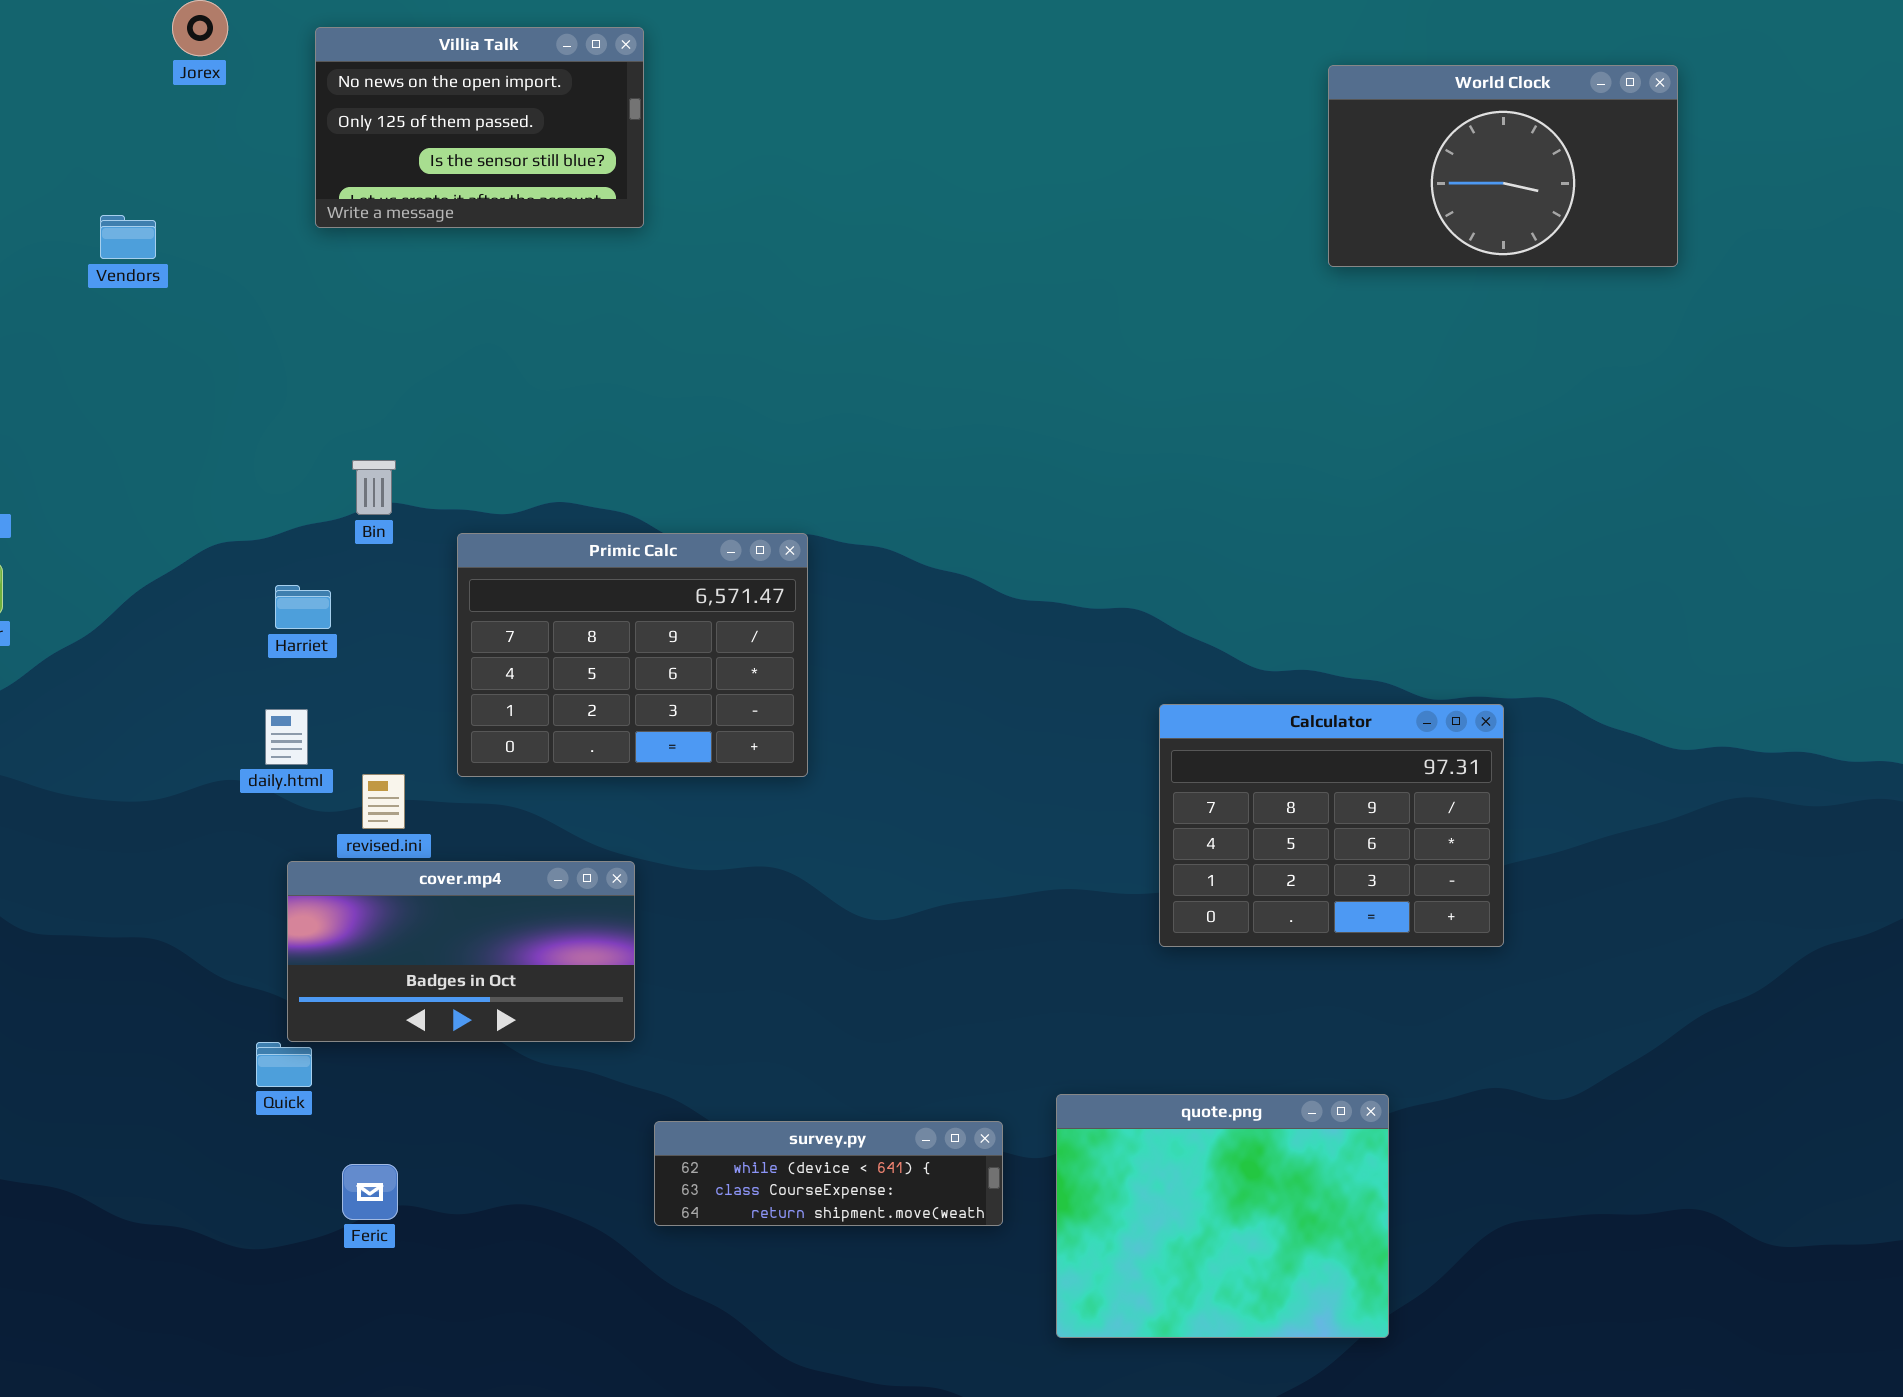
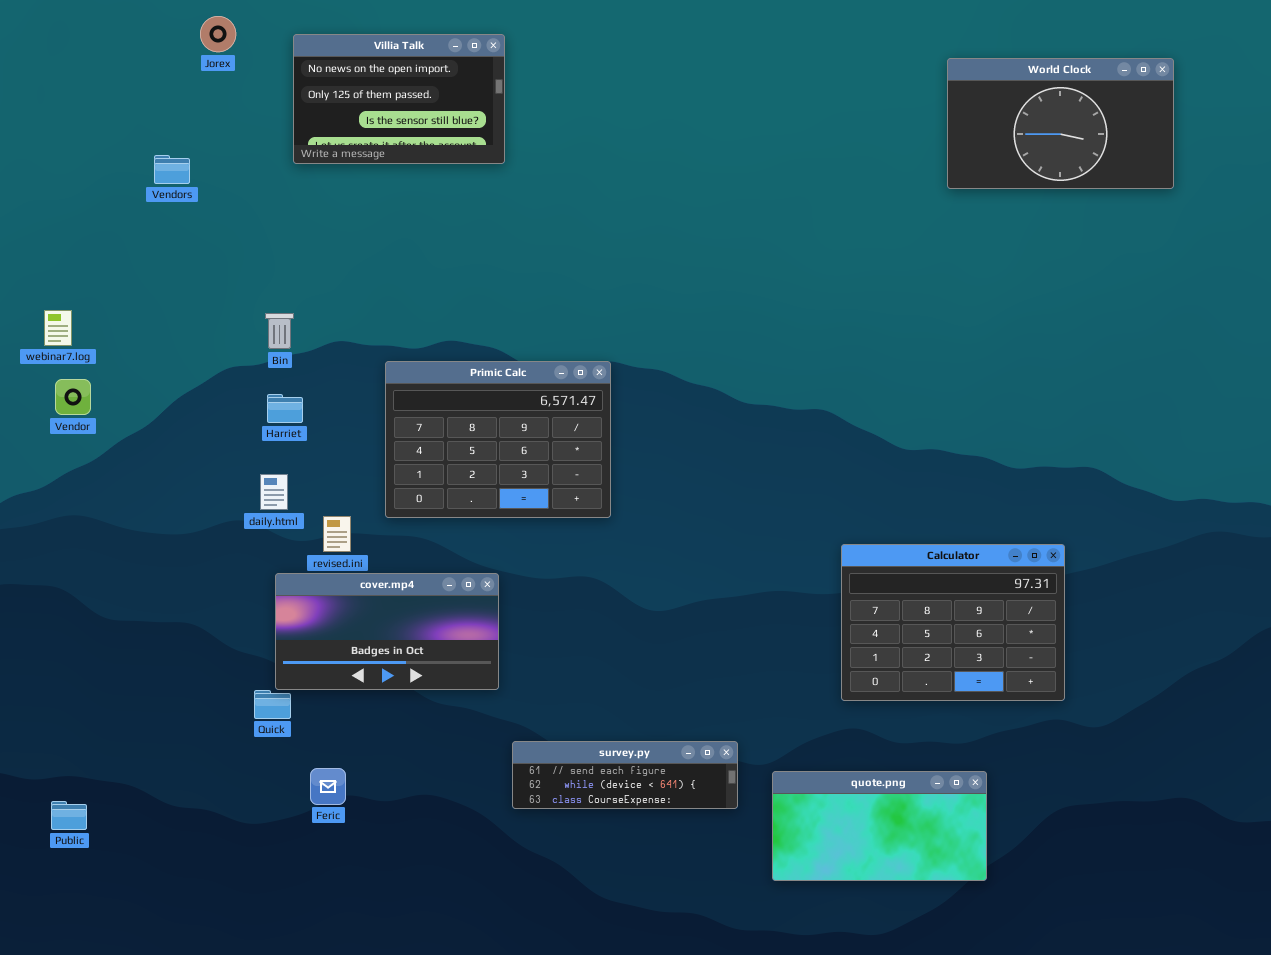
Bin: [352,460,396,515] -> [265,313,294,349], moved
Calculator: [1159,704,1504,947] -> [841,544,1065,701], moved
quote.png: [1056,1094,1389,1338] -> [772,771,987,881], resized
survey.py: [654,1121,1003,1226] -> [512,741,738,809], scrolled up 1 row

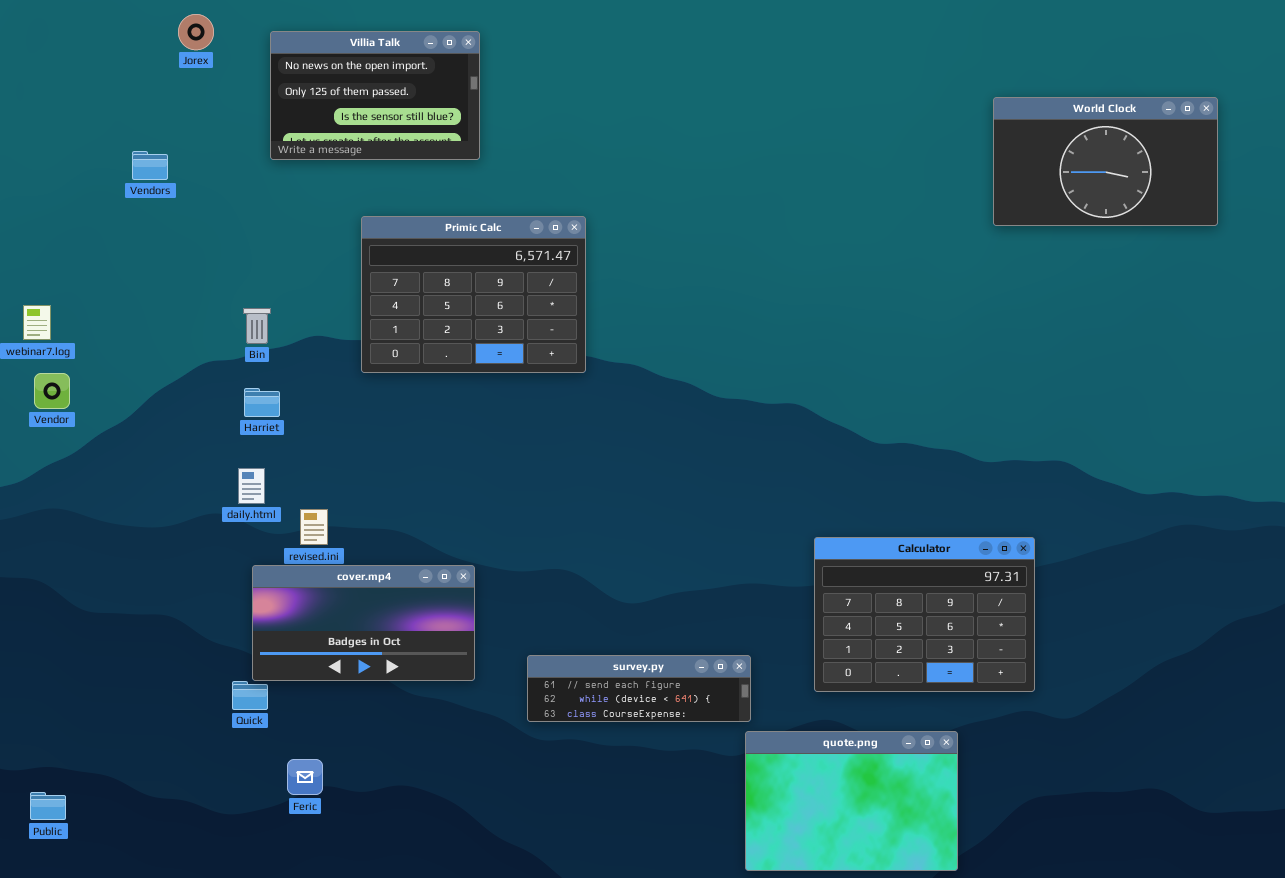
World Clock: [947,58,1174,189] -> [993,97,1218,226], moved
Primic Calc: [385,361,611,518] -> [361,216,586,373], moved
survey.py: [512,741,738,809] -> [527,655,751,722], moved
quote.png: [772,771,987,881] -> [745,731,958,871], resized

